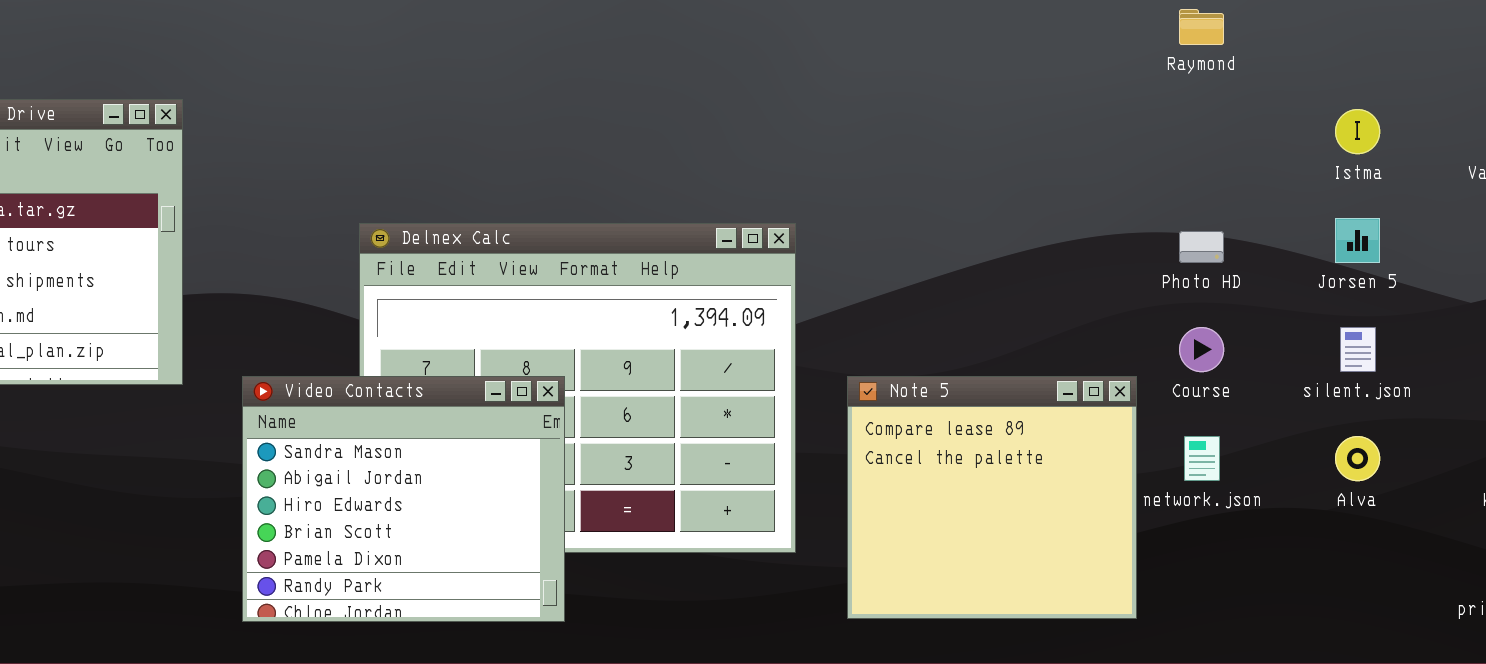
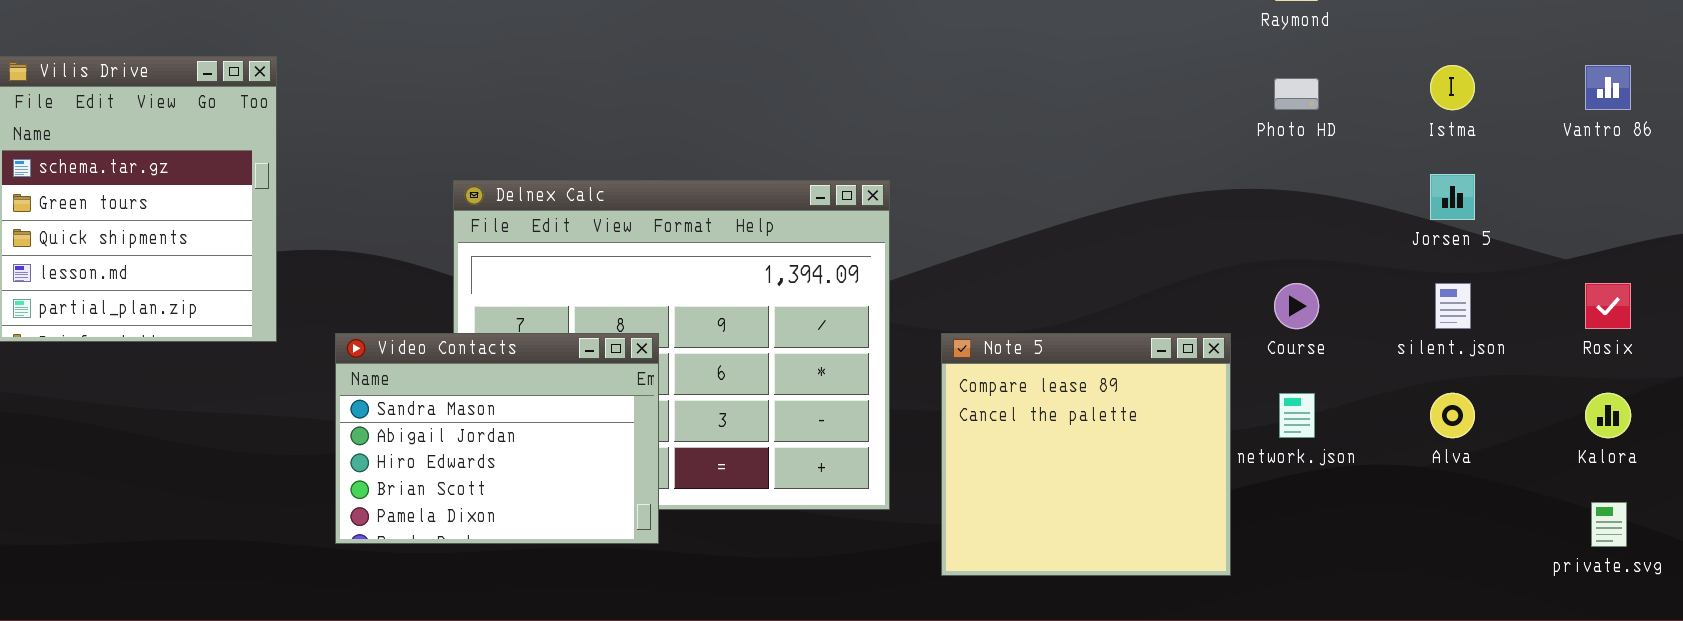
Photo HD: [1179,231,1224,263] -> [1274,78,1319,110], moved
Video Contacts: [242,376,565,622] -> [335,333,659,544], resized

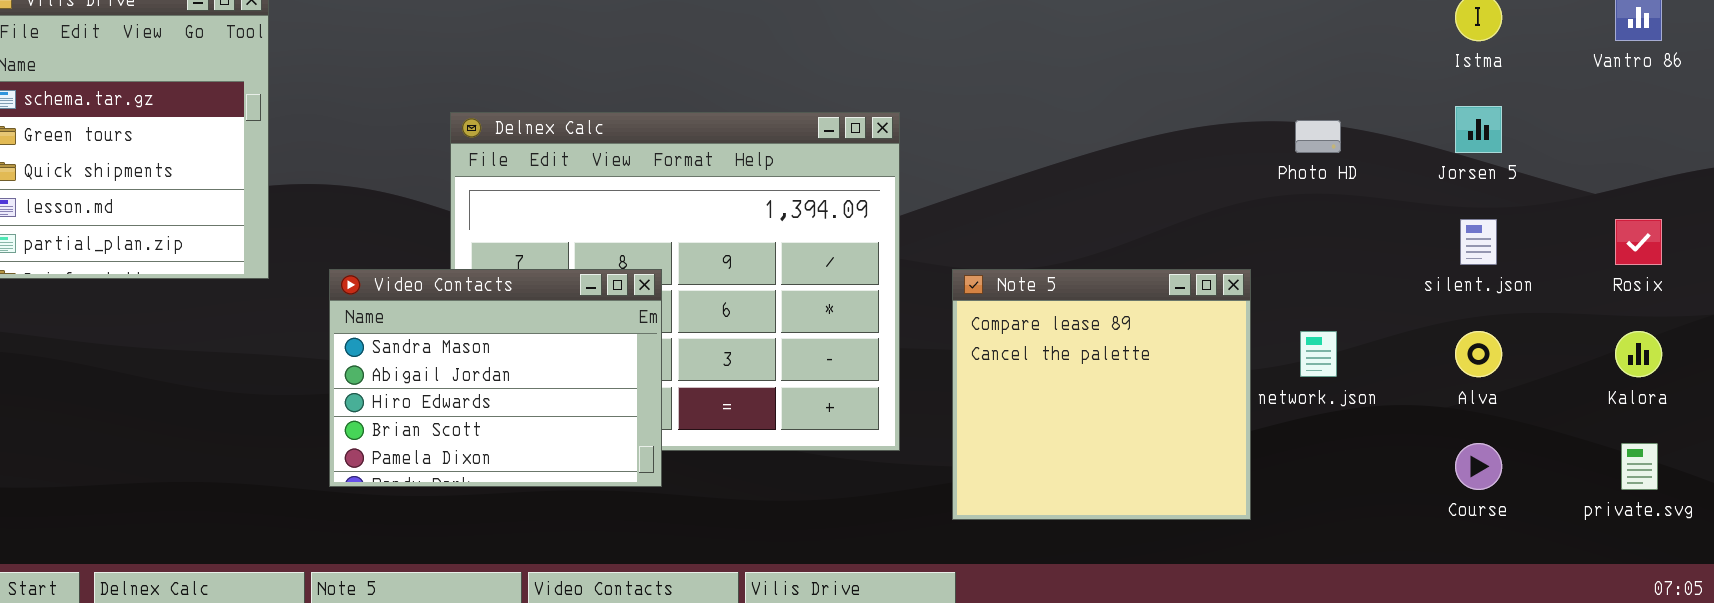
Photo HD: [1274,78,1319,110] -> [1295,120,1341,153], moved
Course: [1274,283,1319,329] -> [1455,443,1502,490], moved

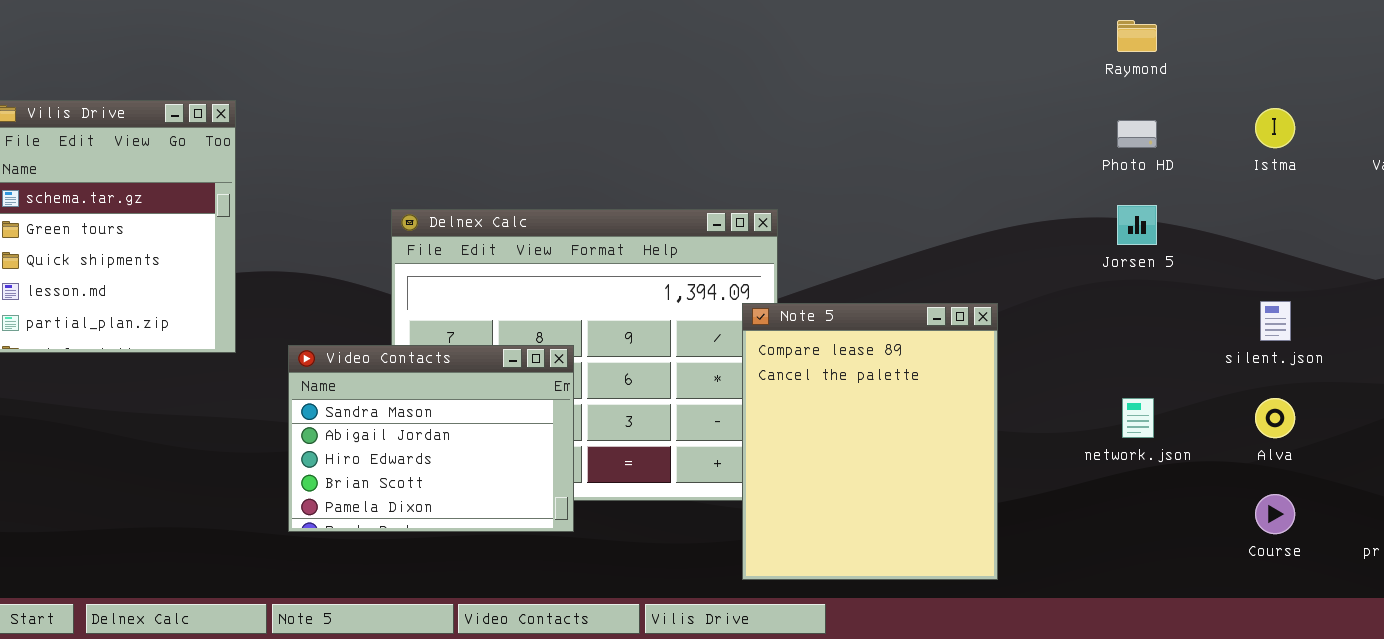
Jorsen 5: [1455,106,1502,153] -> [1117,205,1157,245], moved
Photo HD: [1295,120,1341,153] -> [1117,120,1157,148], moved
Note 5: [952,269,1251,520] -> [742,303,998,580], moved, resized

